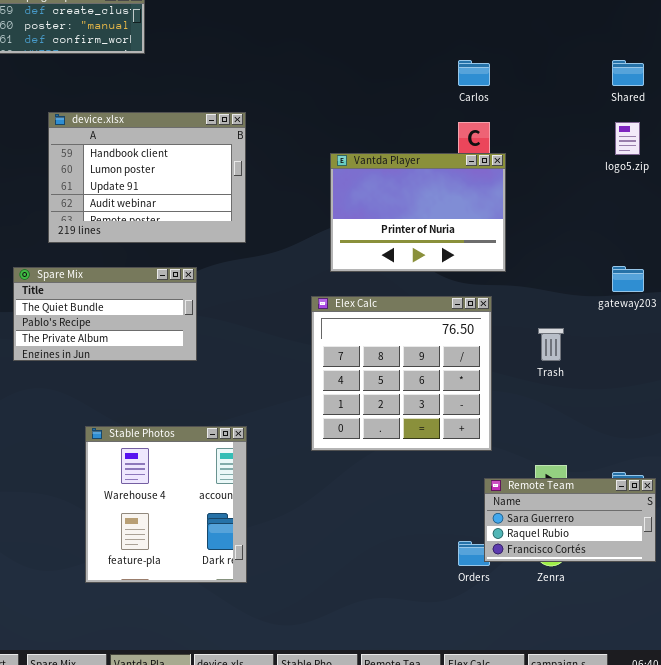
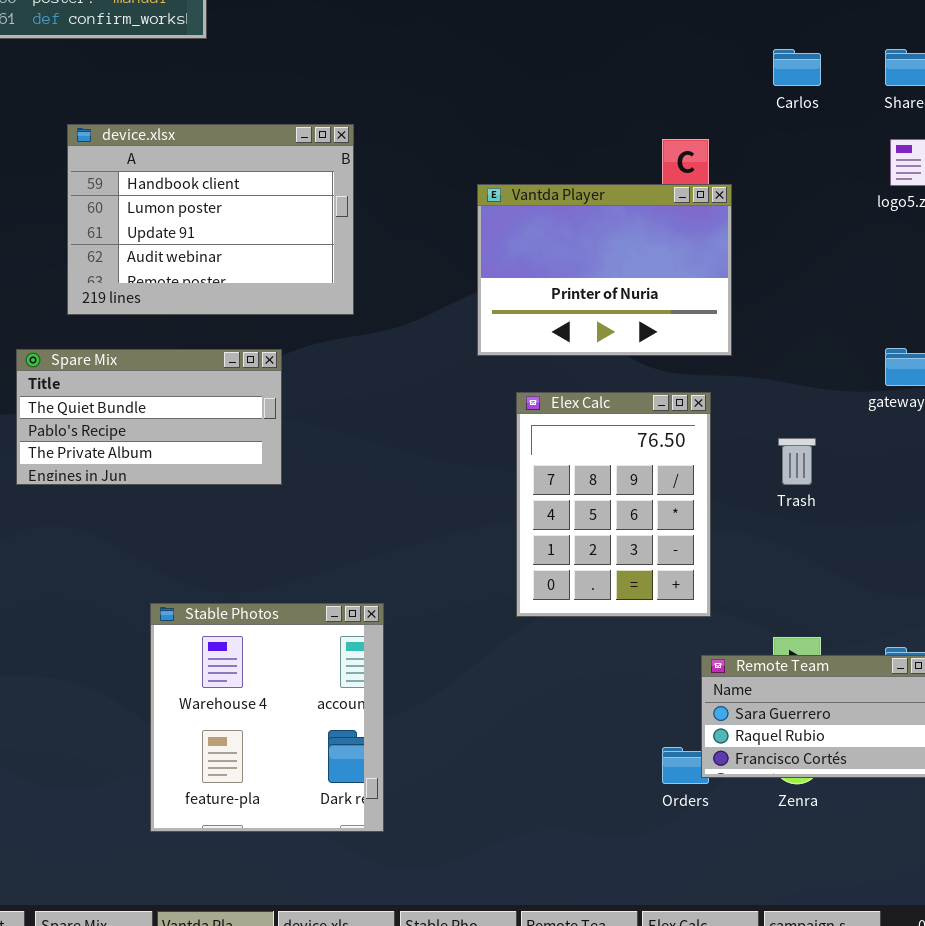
Carlos: [458,60,490,86] -> [773,49,821,86], moved
Elex Calc: [311,296,492,451] -> [516,392,711,617], resized
Stable Photos: [85,426,247,583] -> [150,603,384,832], moved

